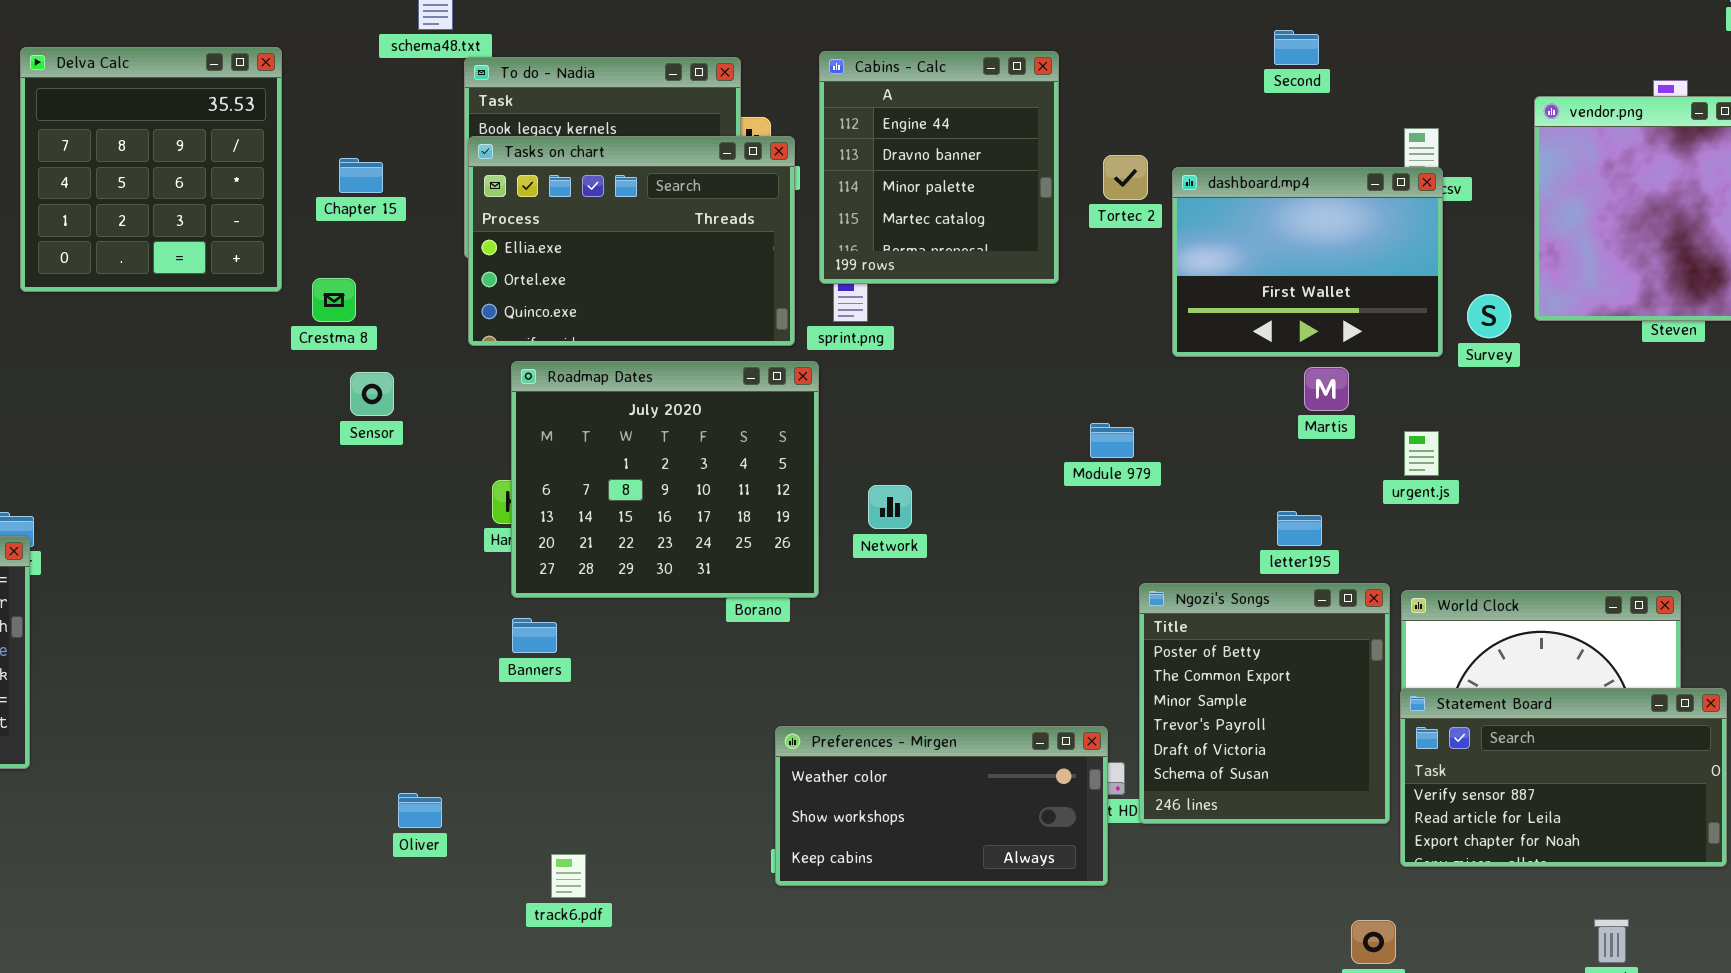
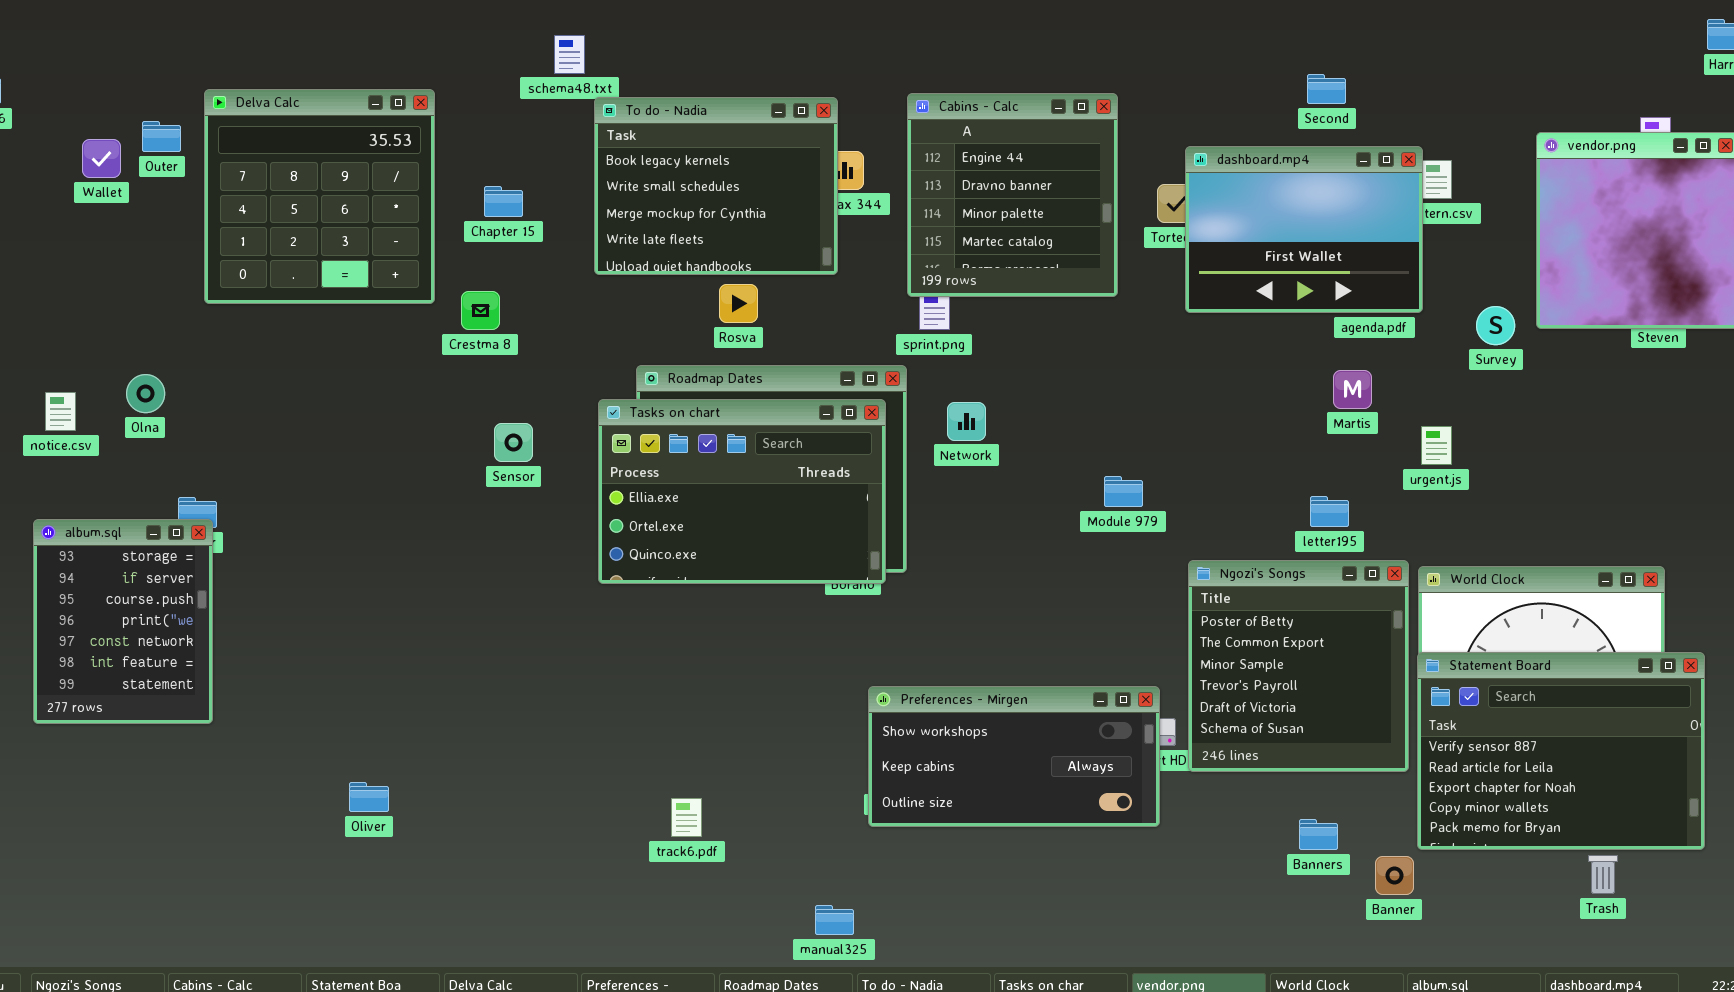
Tasks on chart: [468,136,795,346] -> [598,399,886,584], moved
dashboard.mp4: [1172,167,1443,357] -> [1185,146,1423,313], moved
Sensor: [350,372,394,416] -> [494,423,533,462], moved
Module 979: [1090,423,1134,458] -> [1104,476,1143,507], moved
Network: [868,485,912,529] -> [947,402,986,441], moved
Banners: [512,618,557,653] -> [1299,819,1338,850], moved
Statement Board: [1400,688,1727,867] -> [1417,652,1705,850], resized
Preferences - Mirgen: [775,726,1108,886] -> [868,686,1160,827], scrolled down 1 row
Oliver: [398,793,442,828] -> [349,782,389,812], moved

